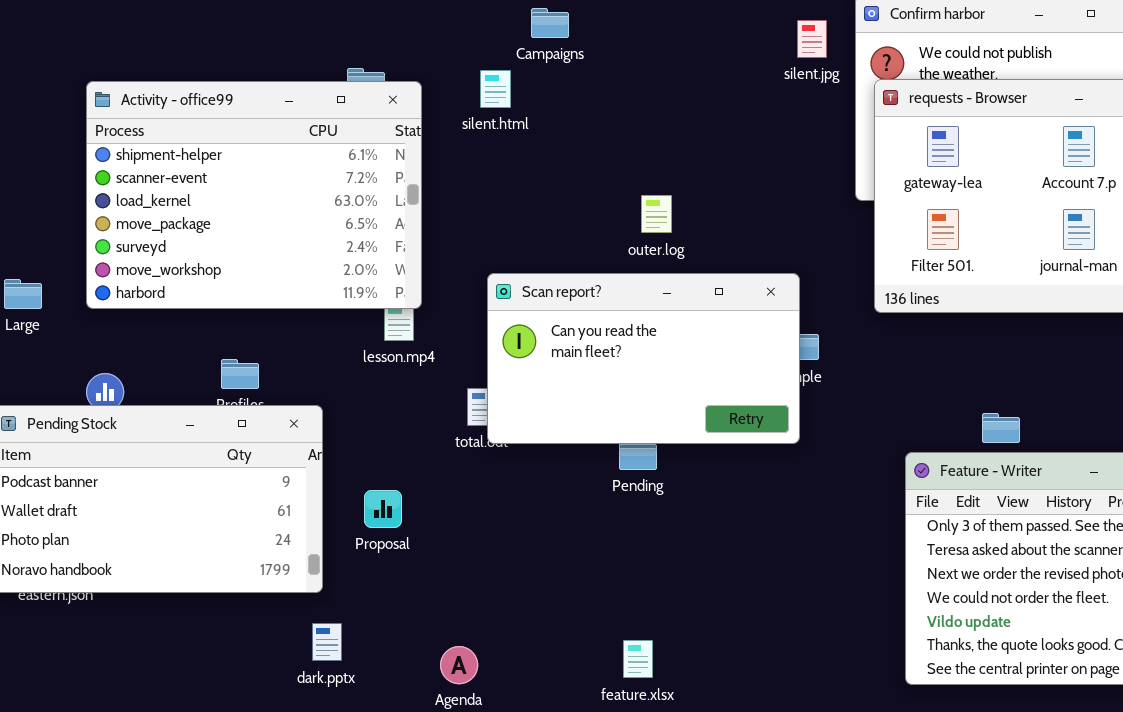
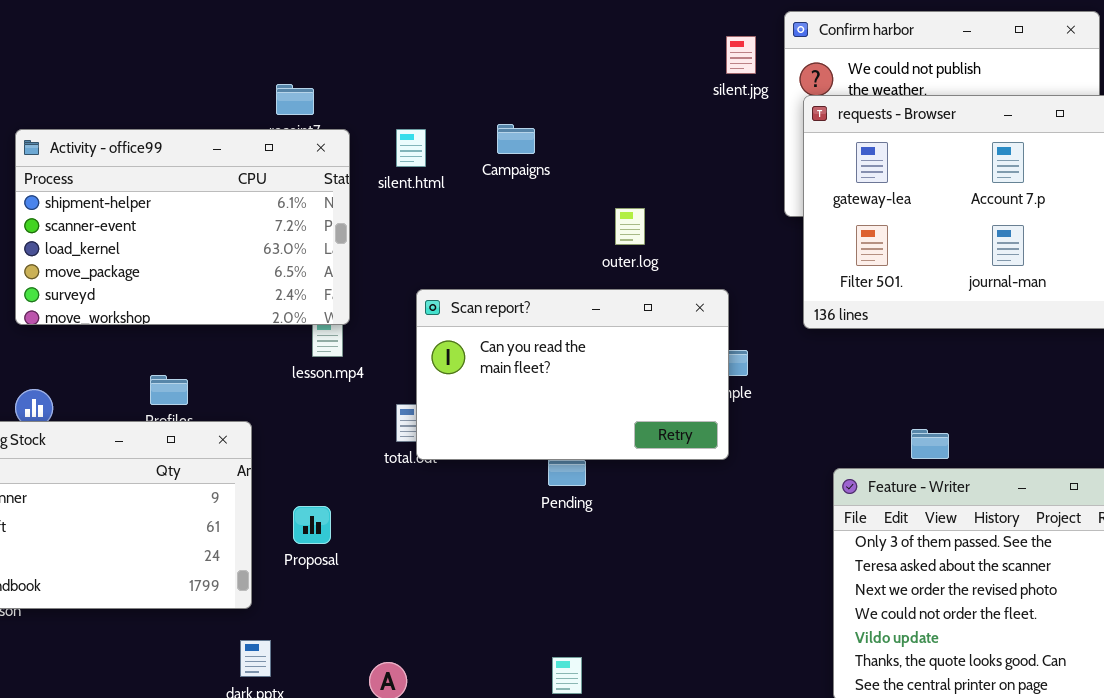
Campaigns: [531,8,569,38] -> [497,124,535,154], moved
silent.html: [480,70,511,108] -> [396,129,426,167], moved
Activity - office99: [86,81,422,309] -> [15,129,350,325], resized
outer.log: [641,195,672,233] -> [615,208,645,245], moved

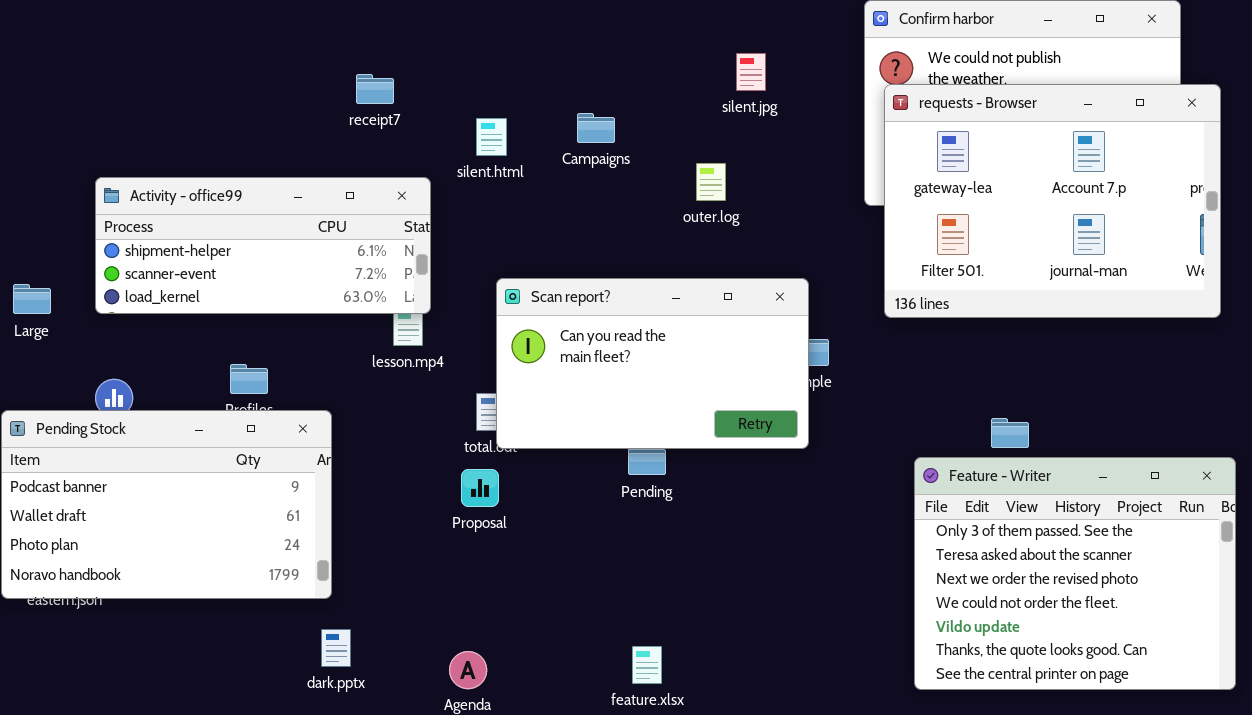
silent.jpg: [726,36,756,74] -> [736,53,766,91], moved
Activity - office99: [15,129,350,325] -> [95,177,431,314], resized
outer.log: [615,208,645,245] -> [696,163,726,201], moved
Proposal: [293,506,331,544] -> [461,469,499,507], moved

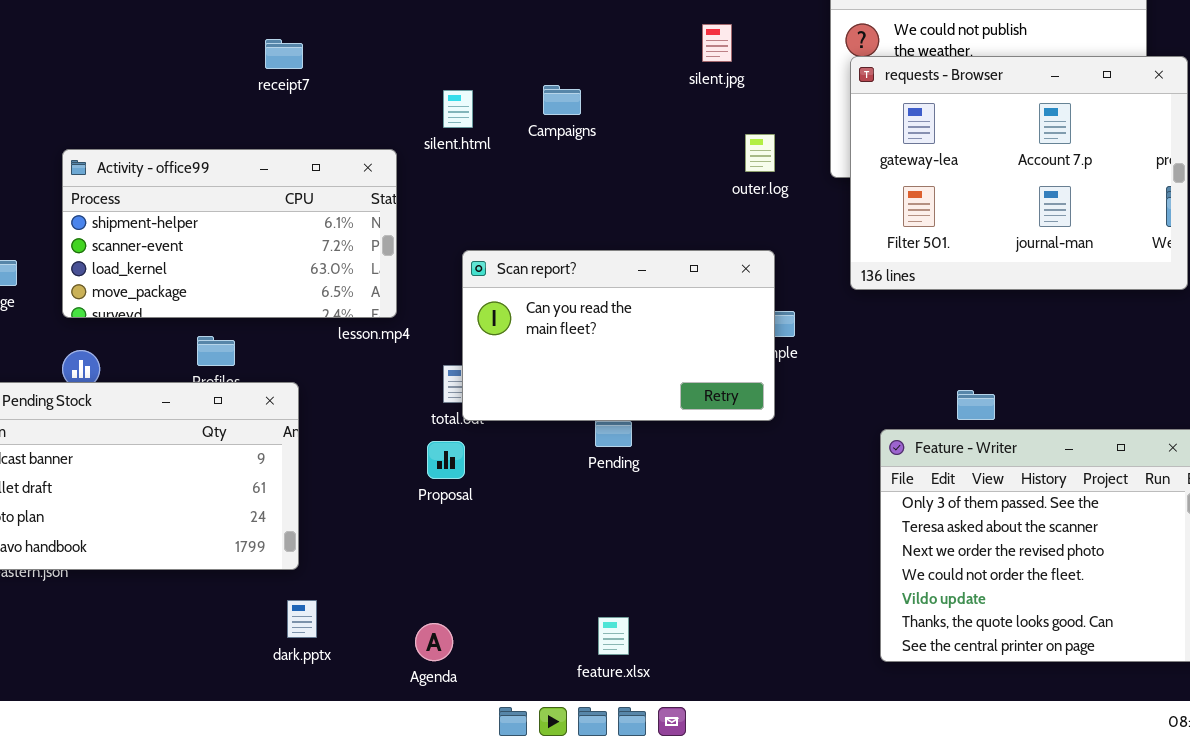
receipt7: [356,74,394,104] -> [265,39,303,69], moved
outer.log: [696,163,726,201] -> [745,134,775,172], moved
Activity - office99: [95,177,431,314] -> [62,149,397,318], resized

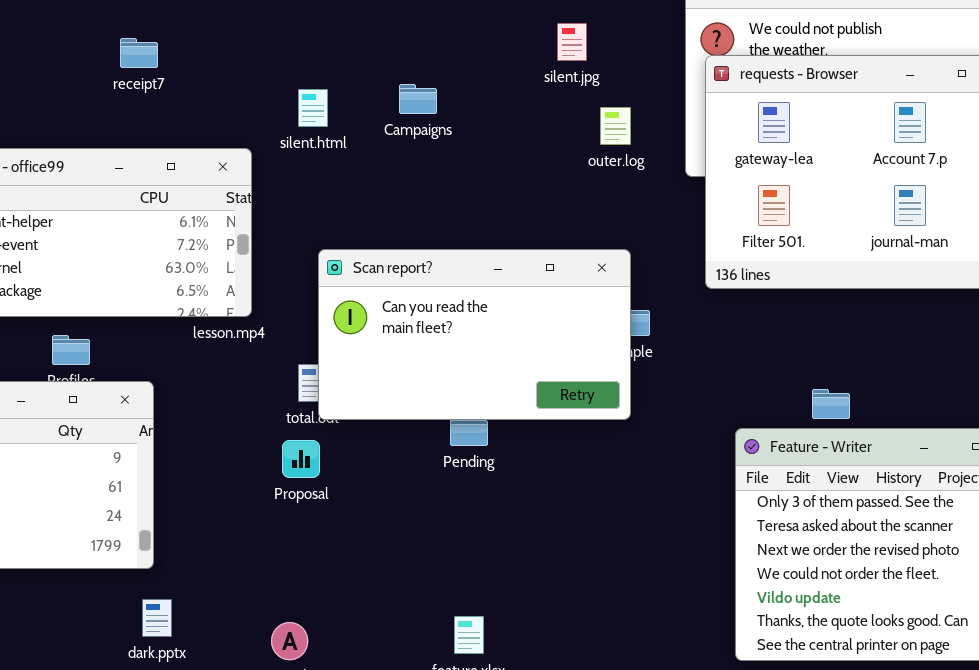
outer.log: [745,134,775,172] -> [600,107,631,145], moved

